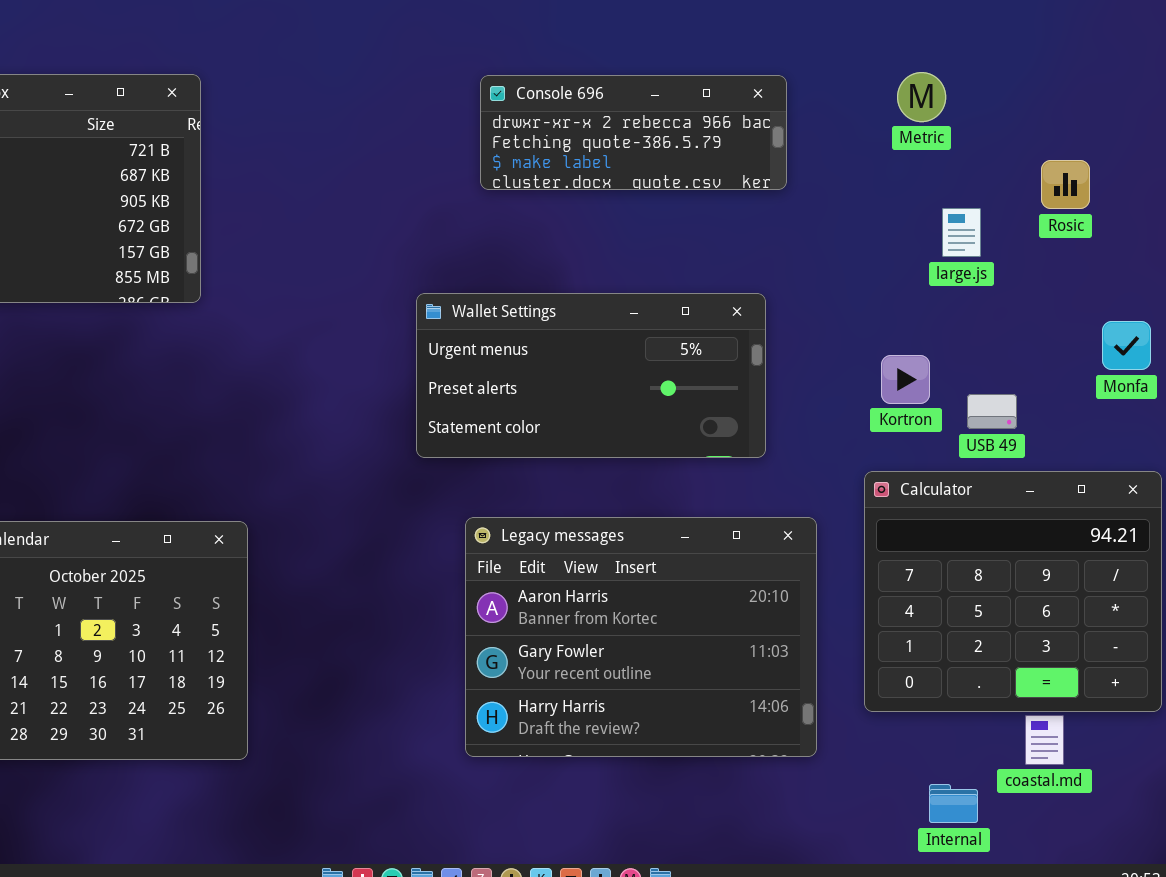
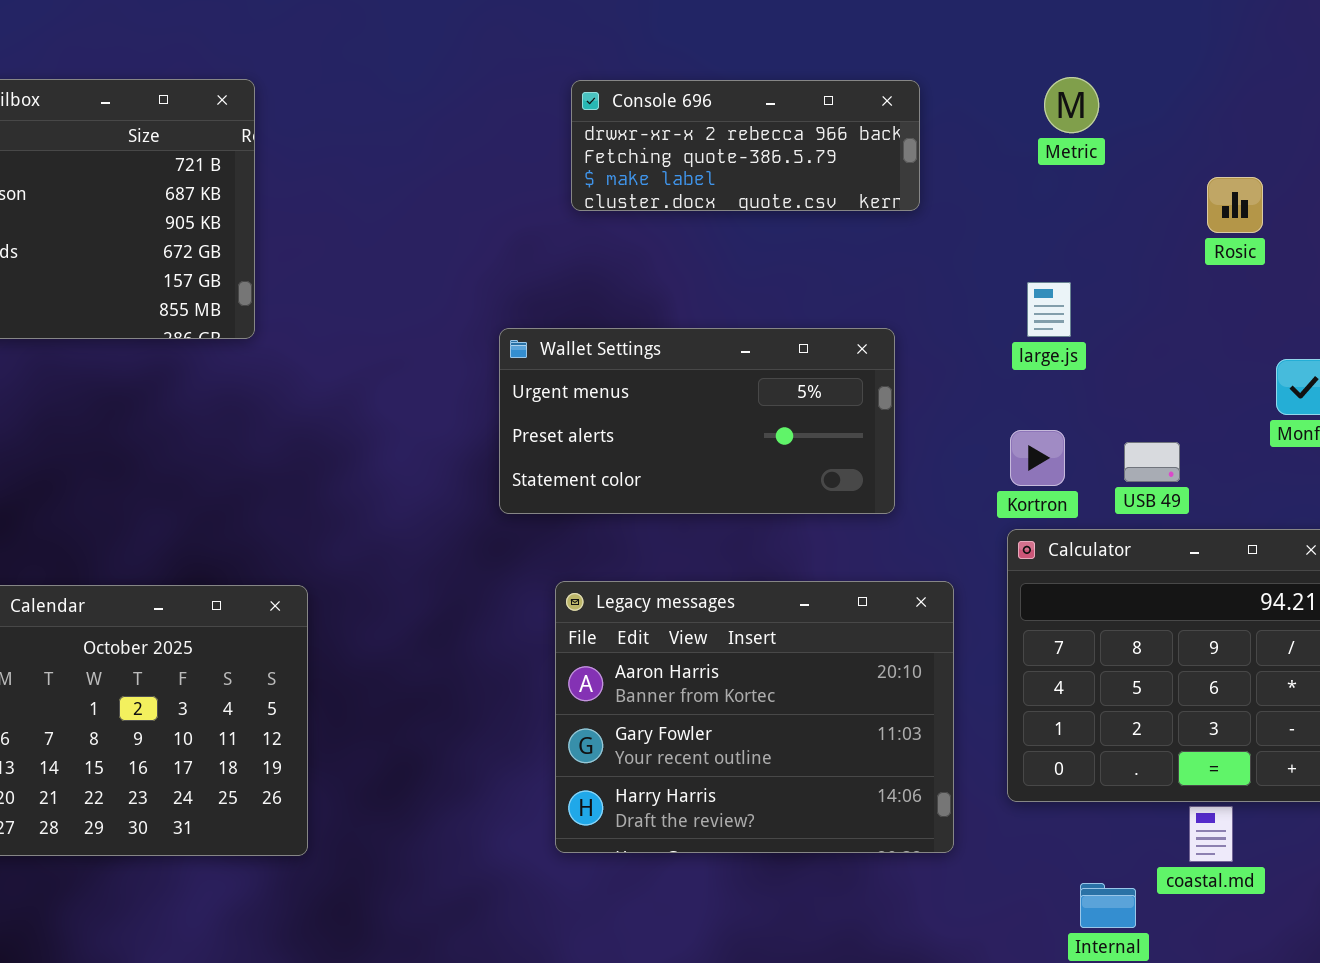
large.js: [942,208,981,257] -> [1027,282,1071,337], moved
Kortron: [881,355,930,404] -> [1010,430,1065,486], moved

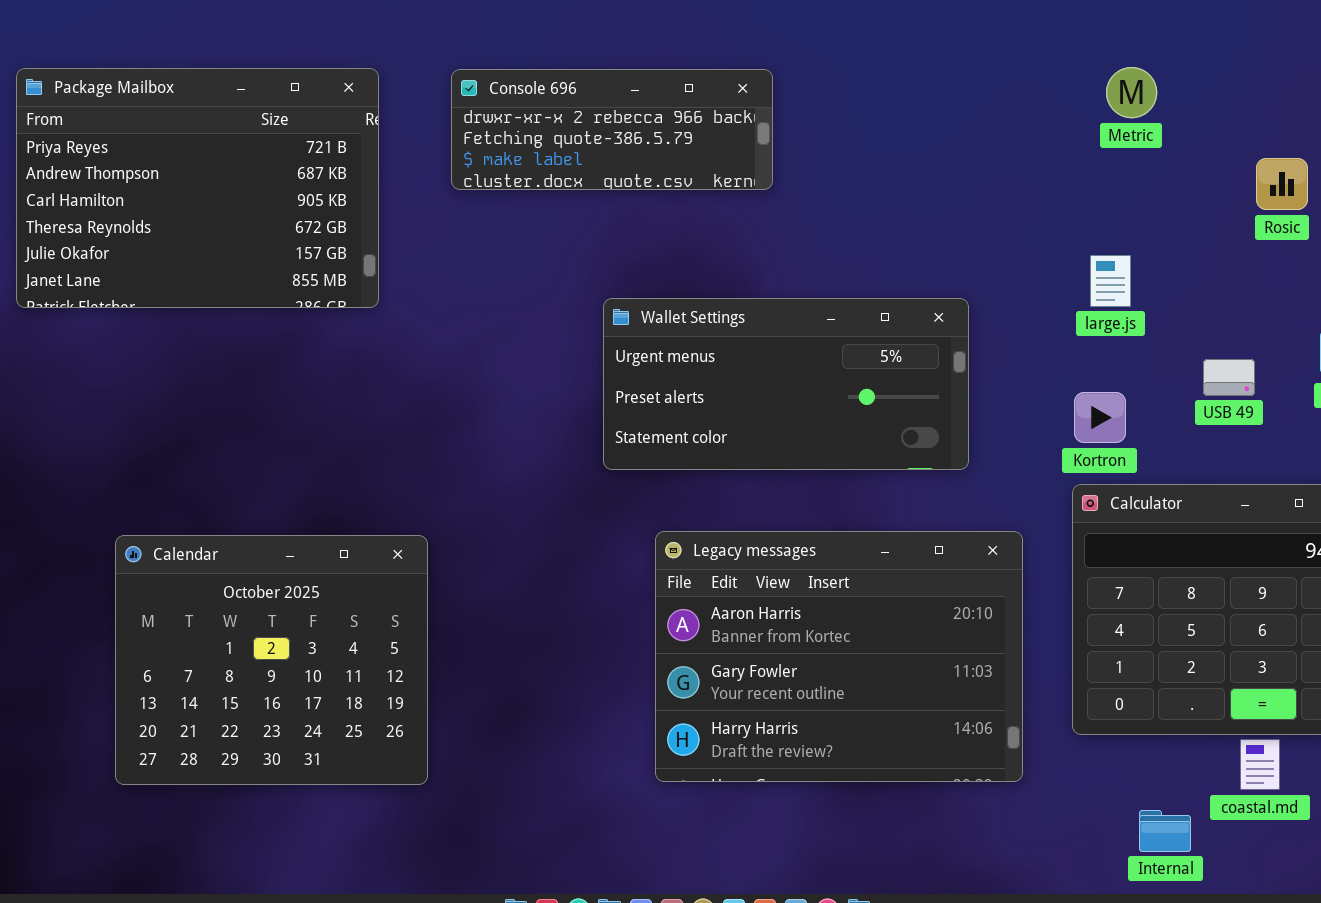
Console 696: [571,80,920,211] -> [451,69,773,190], moved
USB 49: [1124,442,1180,482] -> [1203,359,1255,396], moved

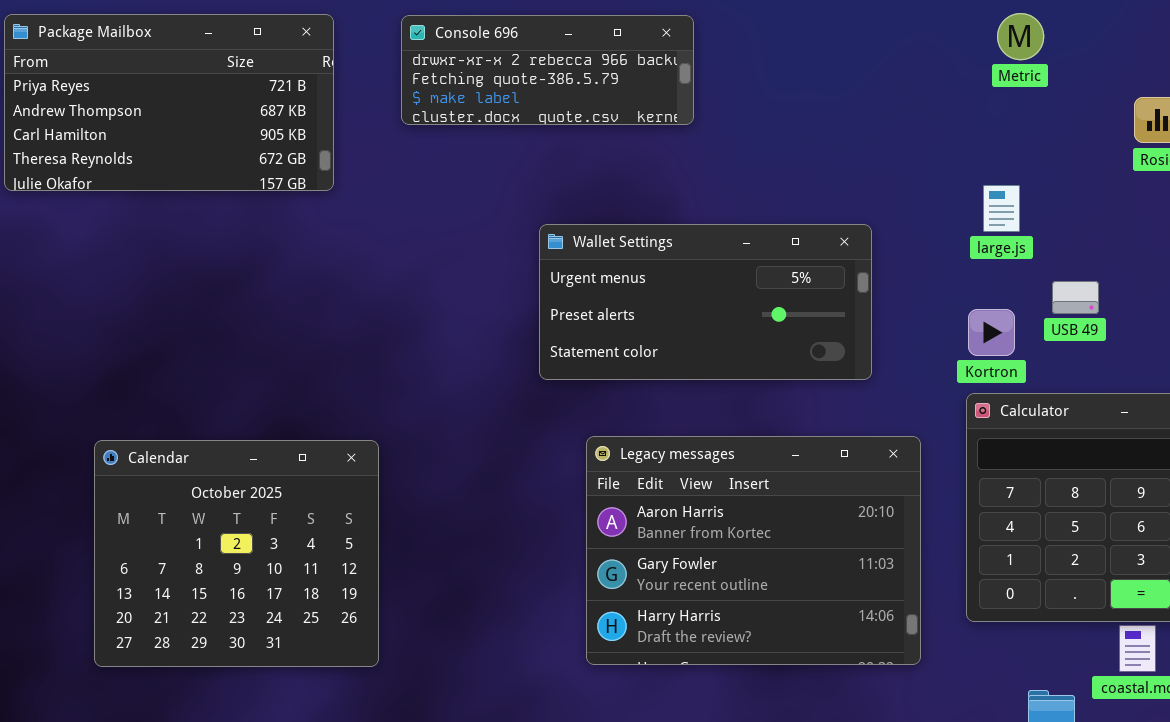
Package Mailbox: [16,68,379,308] -> [4,14,334,191], resized
USB 49: [1203,359,1255,396] -> [1052,281,1099,314], moved

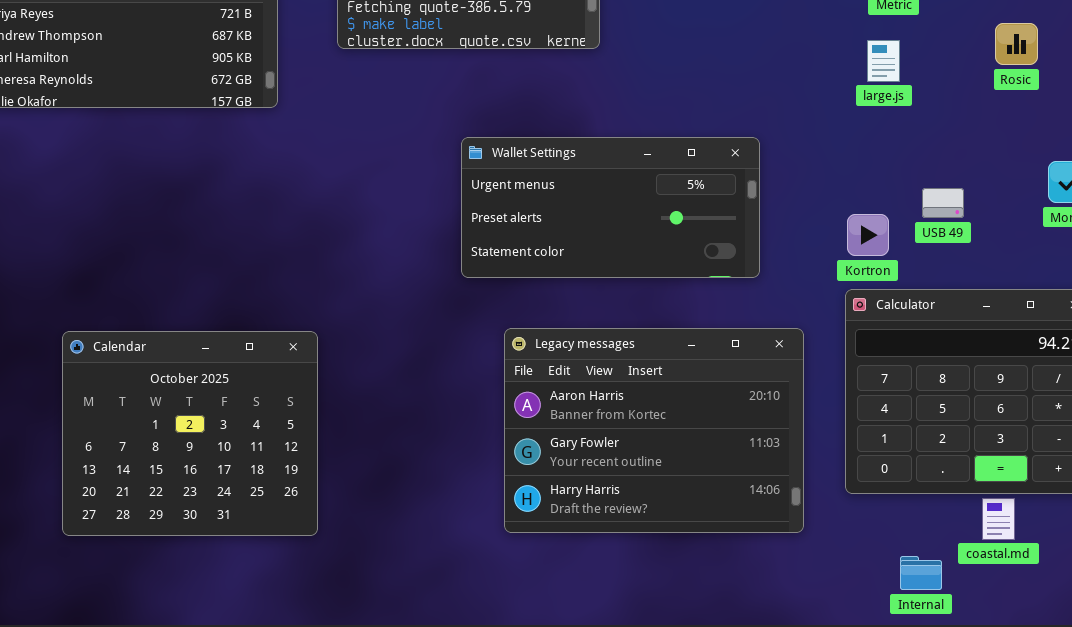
large.js: [983,185,1020,232] -> [867,40,900,82], moved

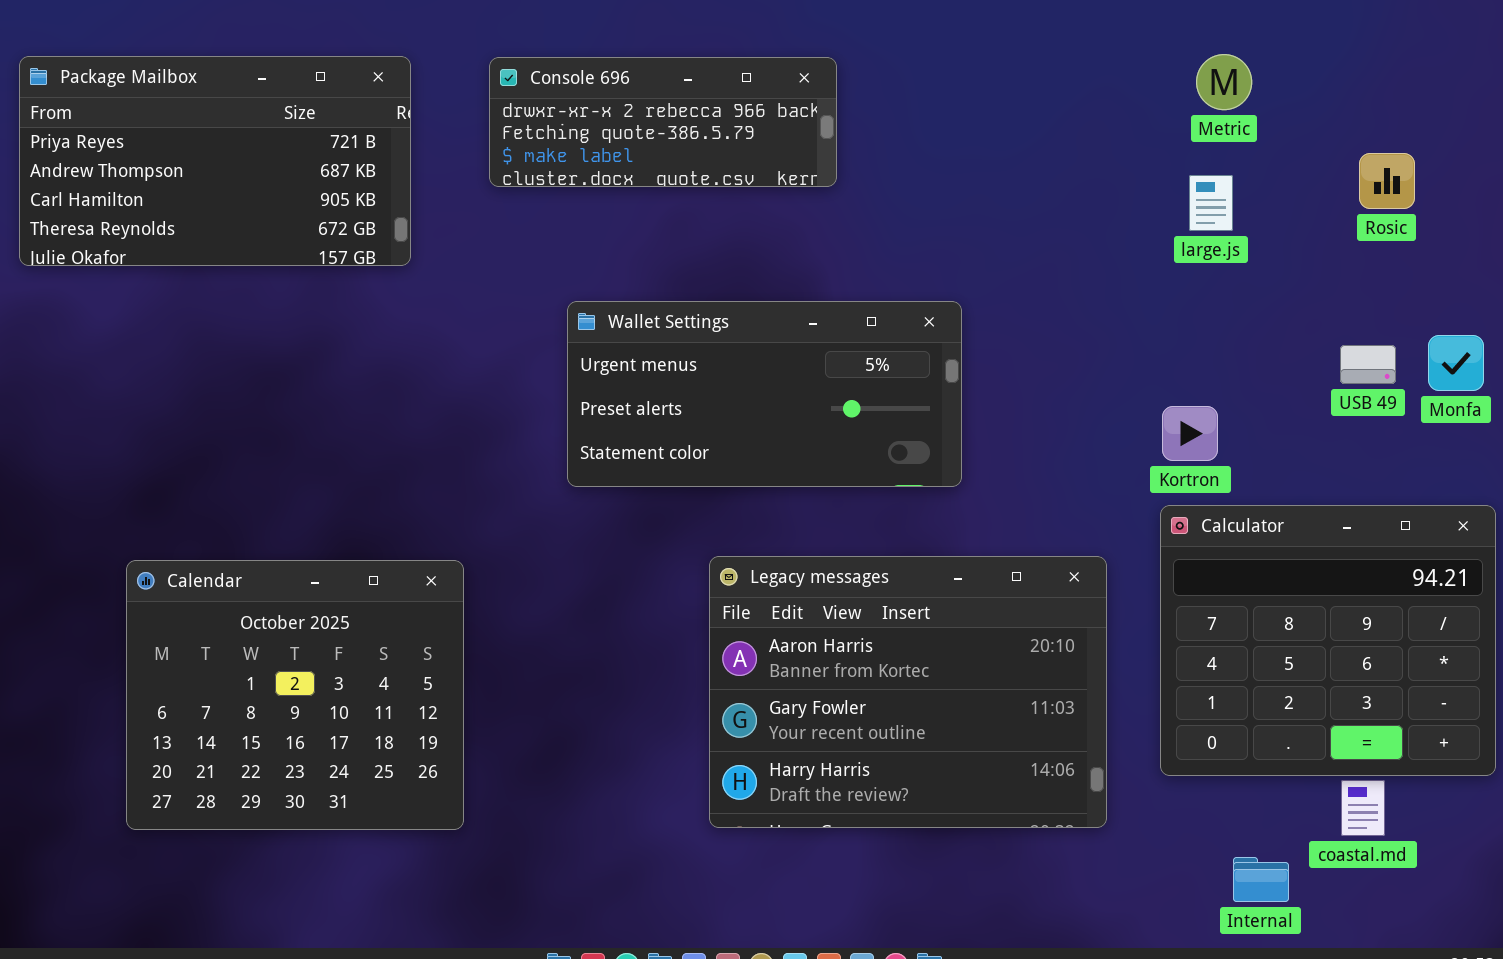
Wallet Settings: [461,137,760,278] -> [567,301,962,487], moved
USB 49: [922,188,964,218] -> [1340,345,1396,384], moved

